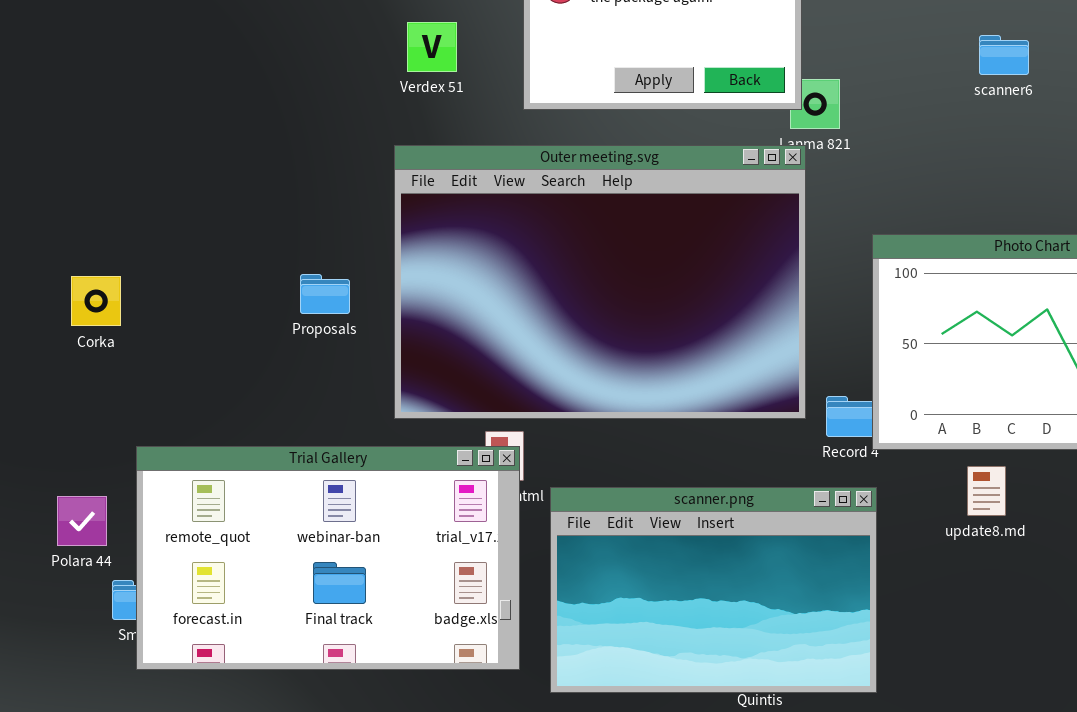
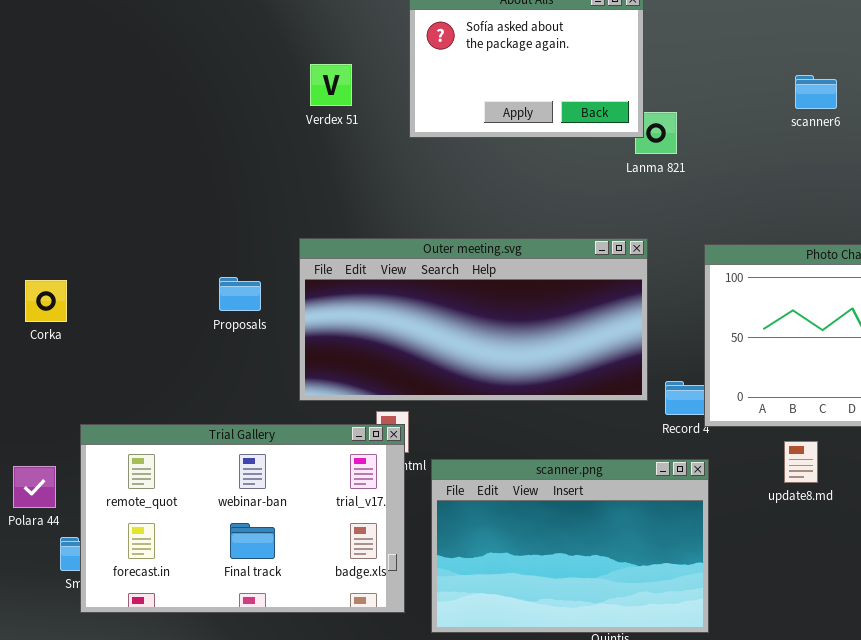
Outer meeting.svg: [394,145,806,419] -> [299,238,648,401], resized

